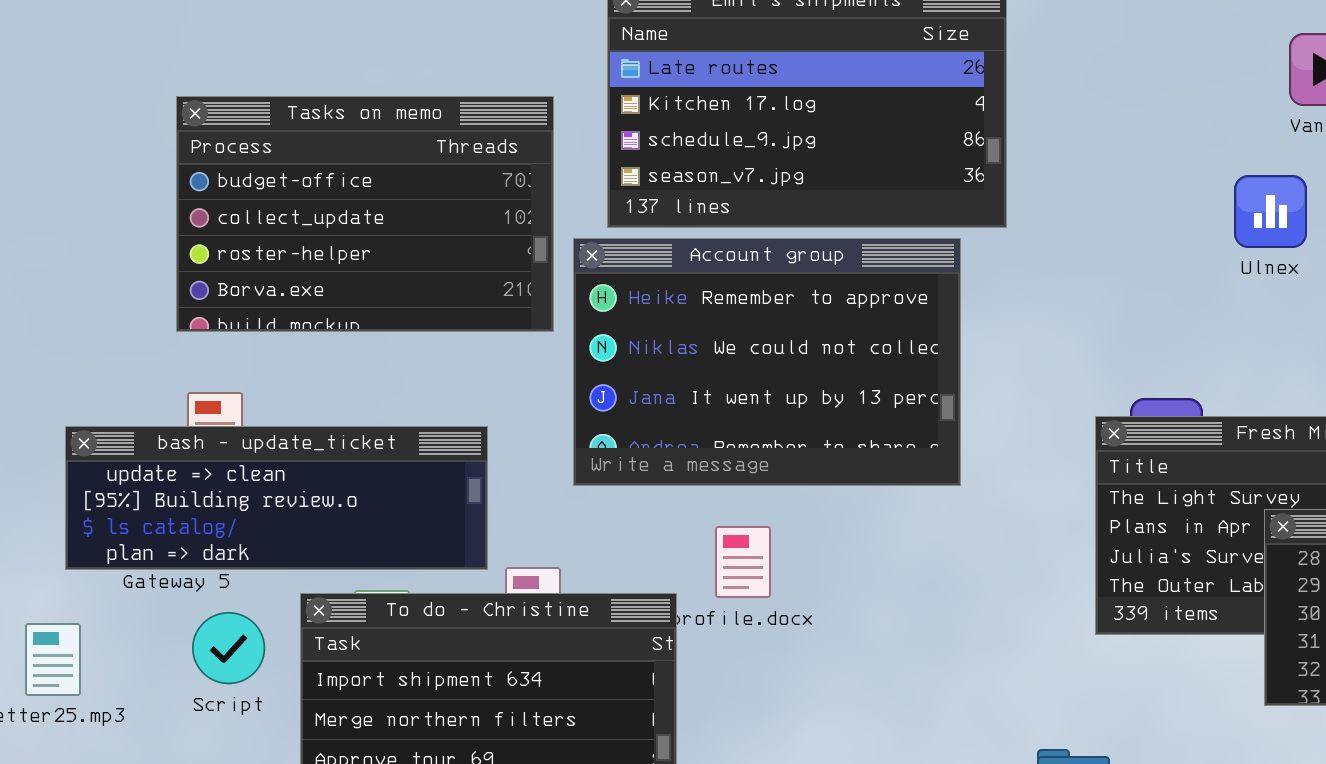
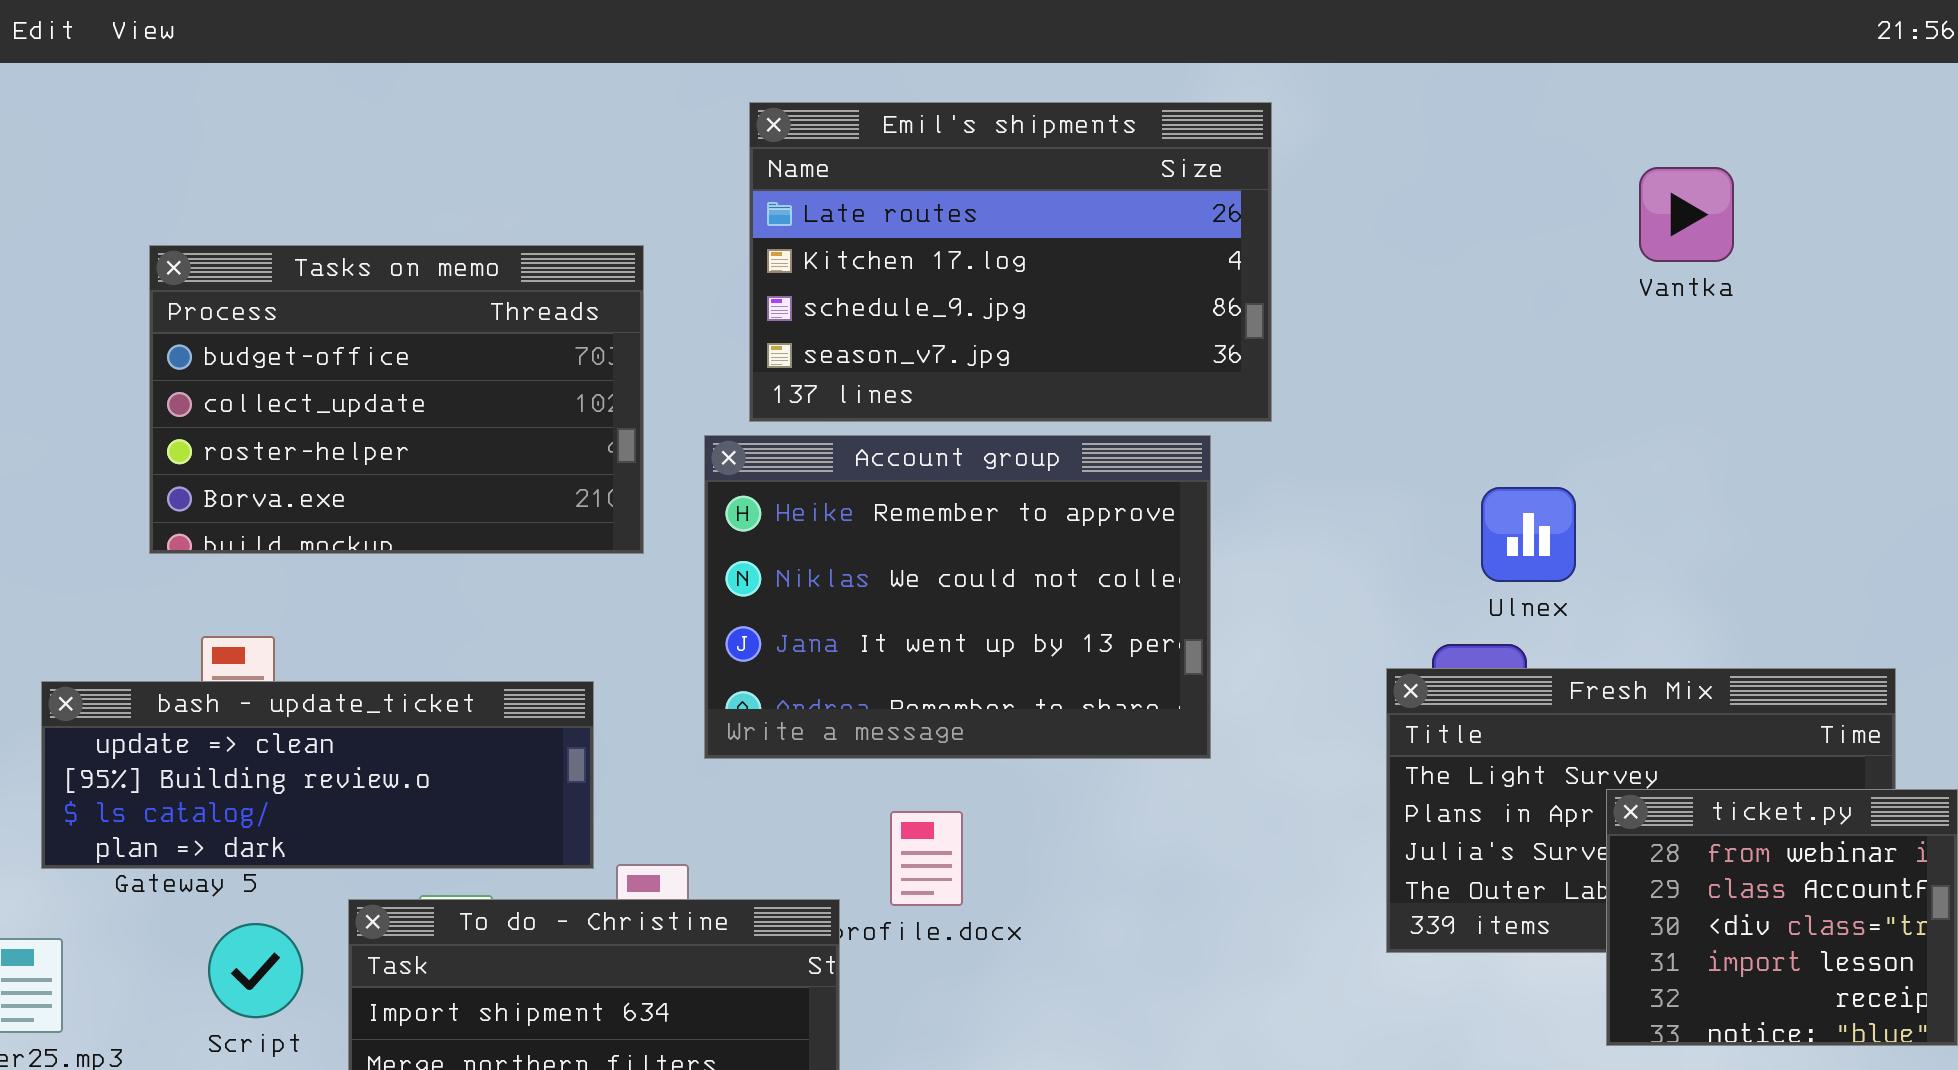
Tasks on memo: [176,96,554,332] -> [149,245,644,554], moved
Ulnex: [1234,175,1307,248] -> [1481,487,1576,582], moved

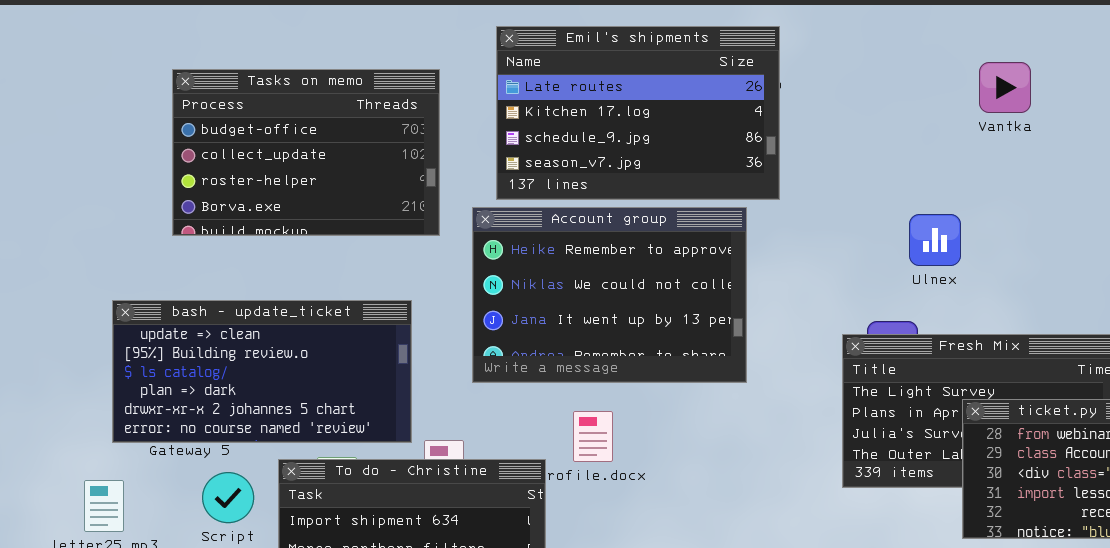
Tasks on memo: [149,245,644,554] -> [172,69,440,236], moved
Ulnex: [1481,487,1576,582] -> [909,214,961,266], moved
bash - update_ticket: [41,681,594,869] -> [112,300,412,443], resized

